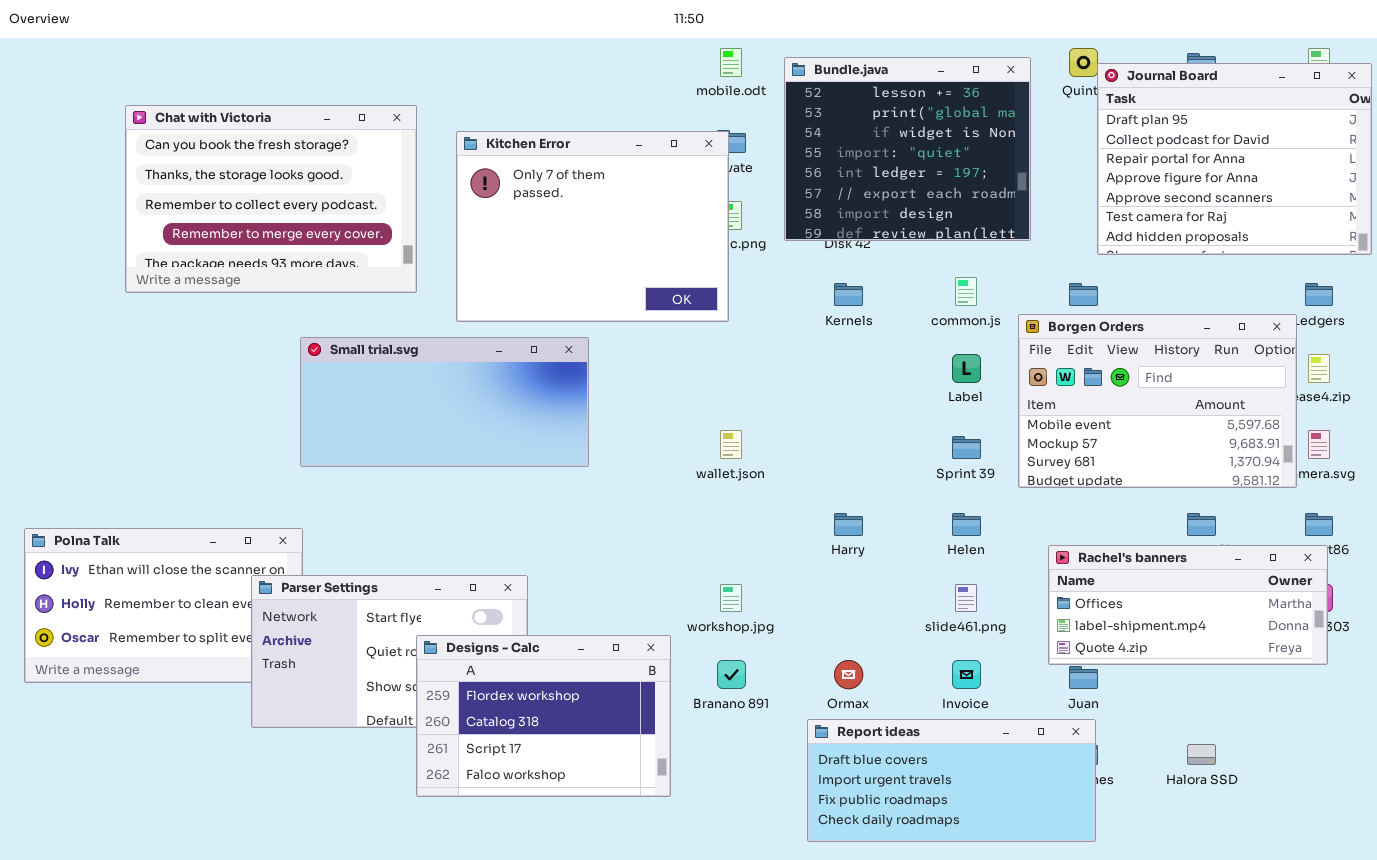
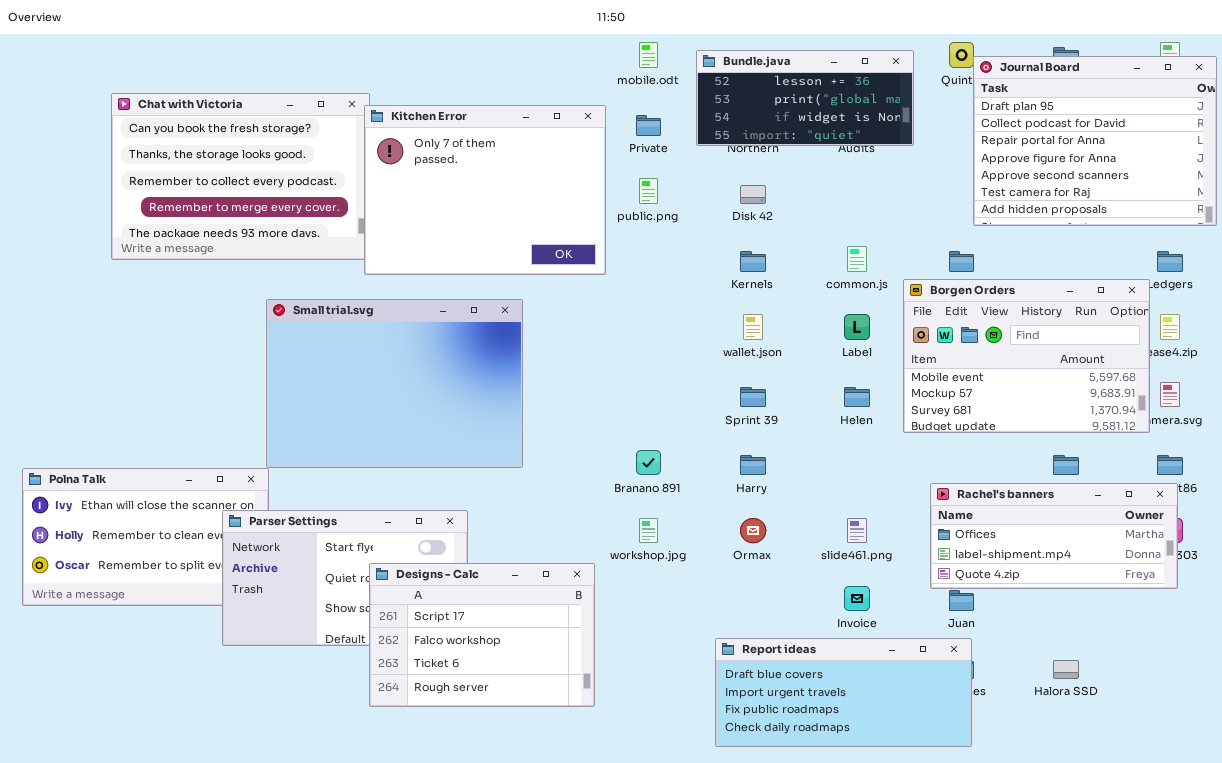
Bundle.java: [784,57,1031,241] -> [696,50,914,146], resized
Kitchen Error: [456,131,729,322] -> [364,105,606,275], moved
Small trial.svg: [300,337,589,467] -> [266,299,523,468], resized
wallet.json: [720,430,742,459] -> [743,314,763,340], moved
Sprint 39: [952,436,981,459] -> [740,387,766,407], moved
Helen: [952,513,981,536] -> [844,387,870,407], moved
Designs - Calc: [416,635,671,797] -> [369,563,595,707], scrolled down 2 rows
Branano 891: [717,660,746,689] -> [636,450,661,475], moved
Ormax: [834,660,863,689] -> [740,518,766,543], moved

